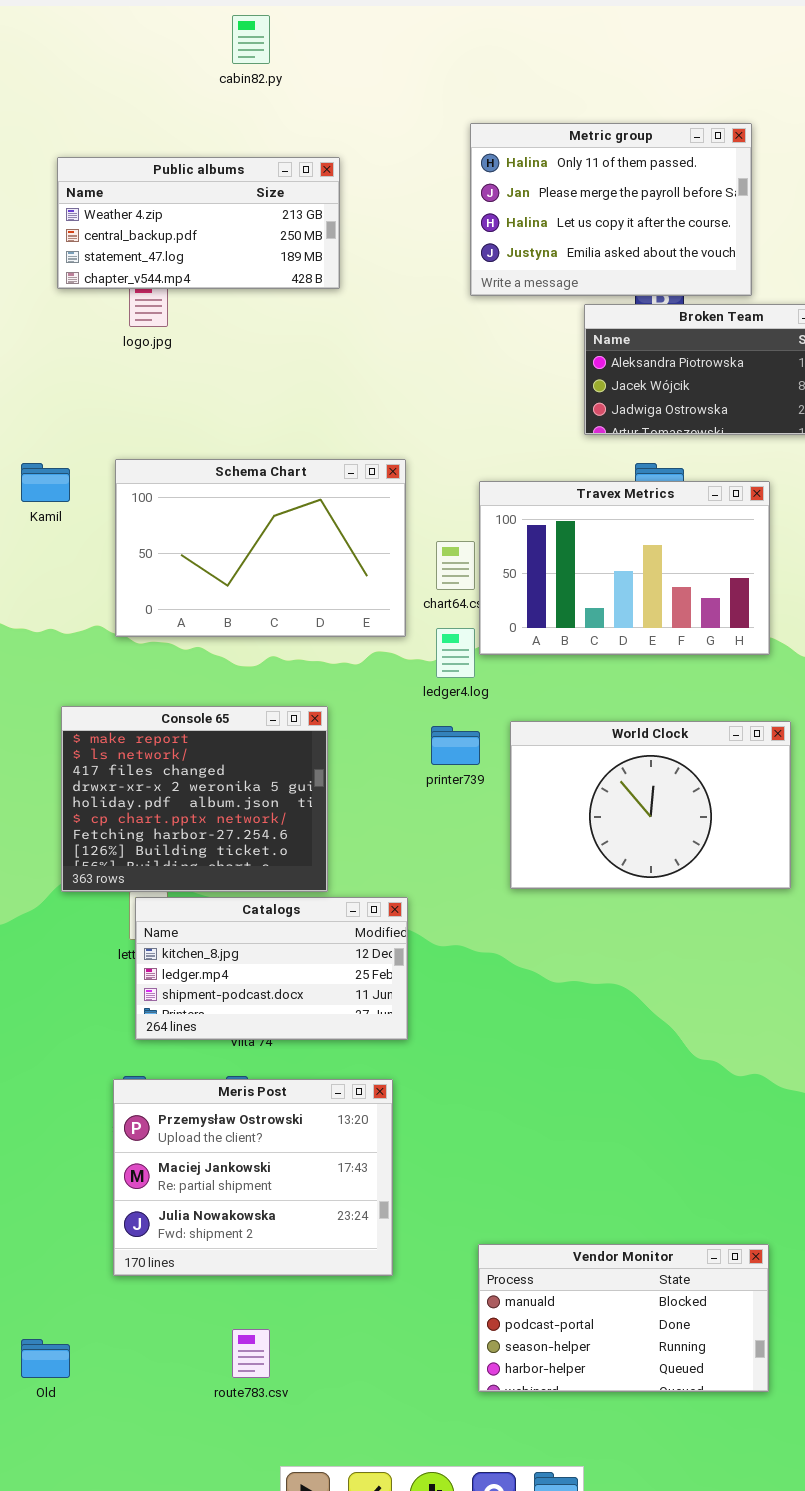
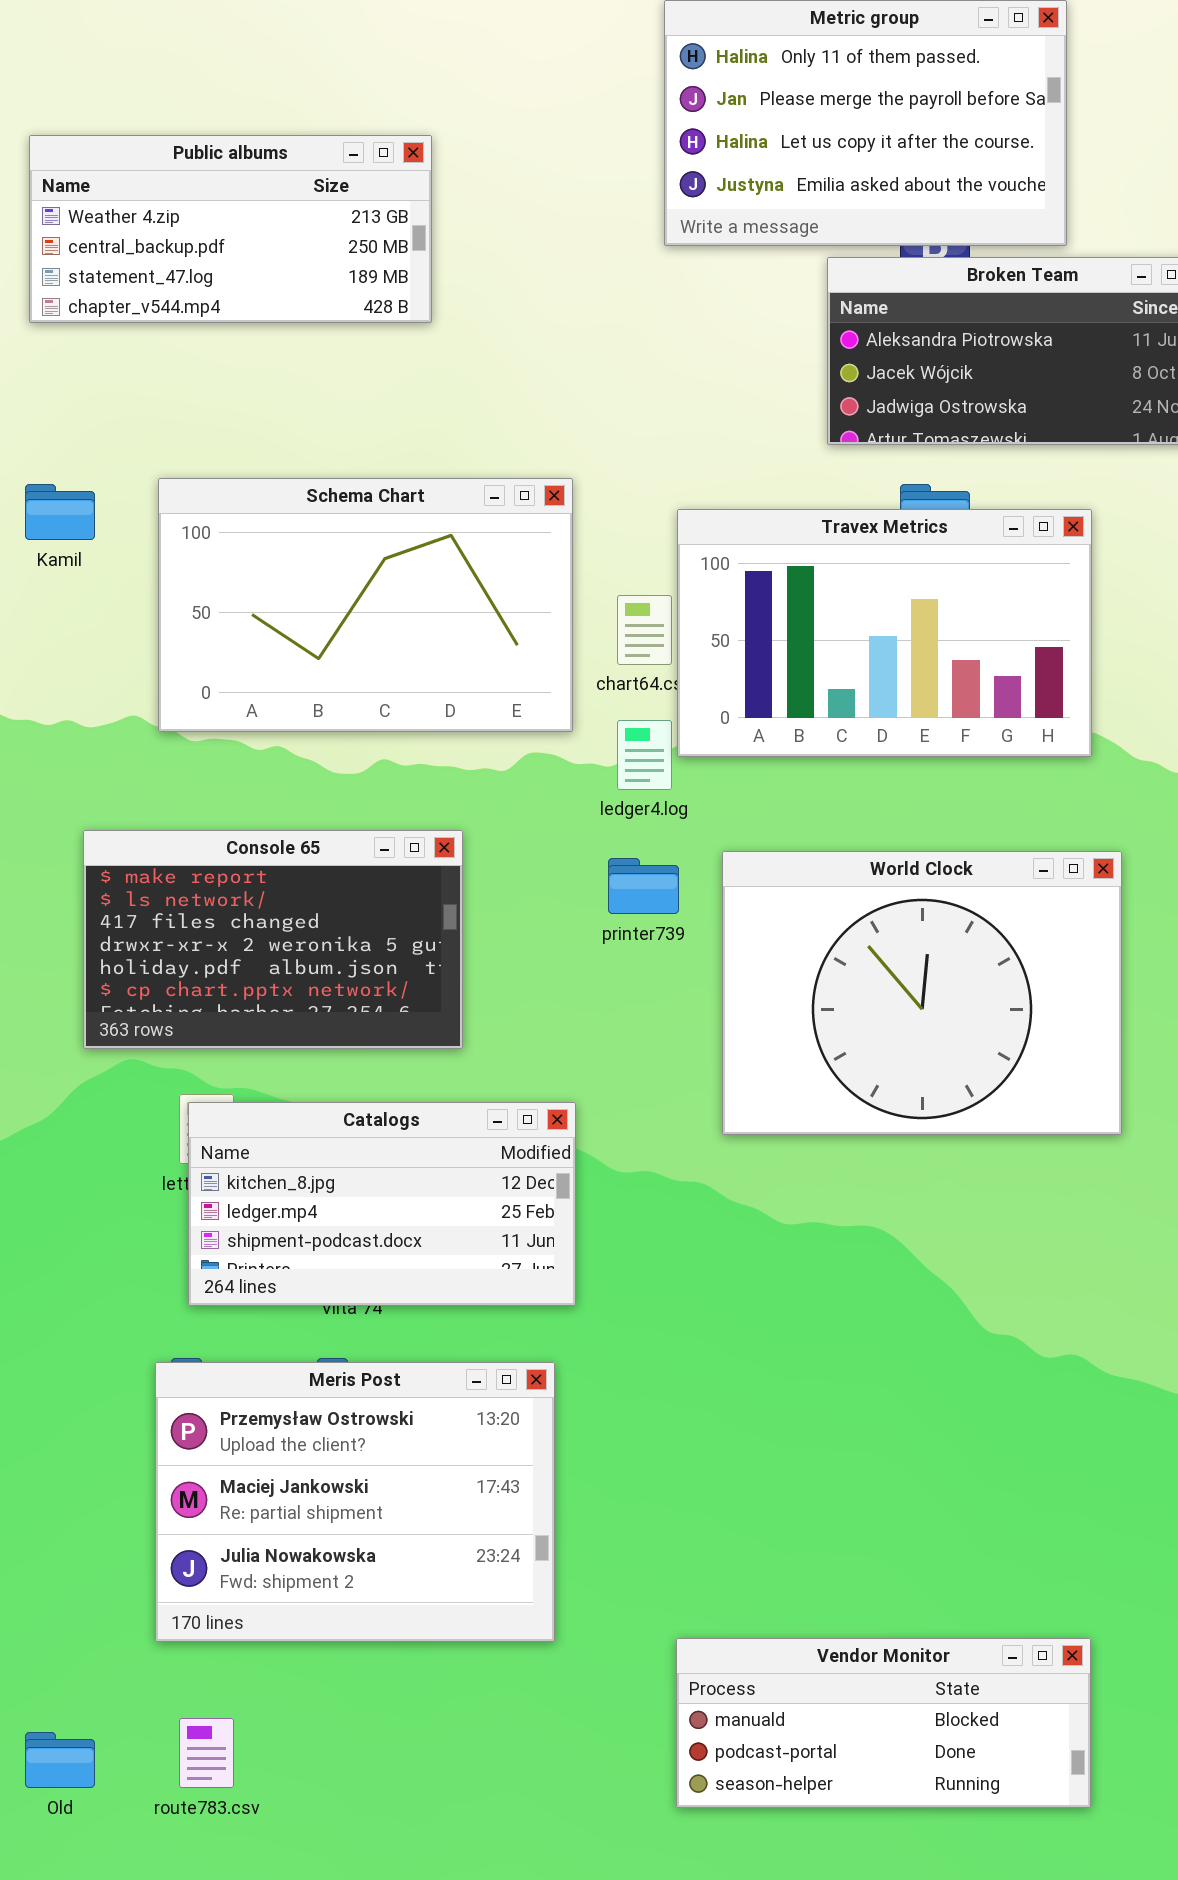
Public albums: [57,157,340,289] -> [29,135,432,323], moved
Console 65: [61,706,328,892] -> [83,830,463,1049], resized
World Clock: [510,721,791,889] -> [722,851,1122,1135], resized
Vendor Monitor: [478,1244,769,1392] -> [676,1638,1091,1808], resized
route783.csv: [232,1329,270,1378] -> [179,1718,234,1788], moved

